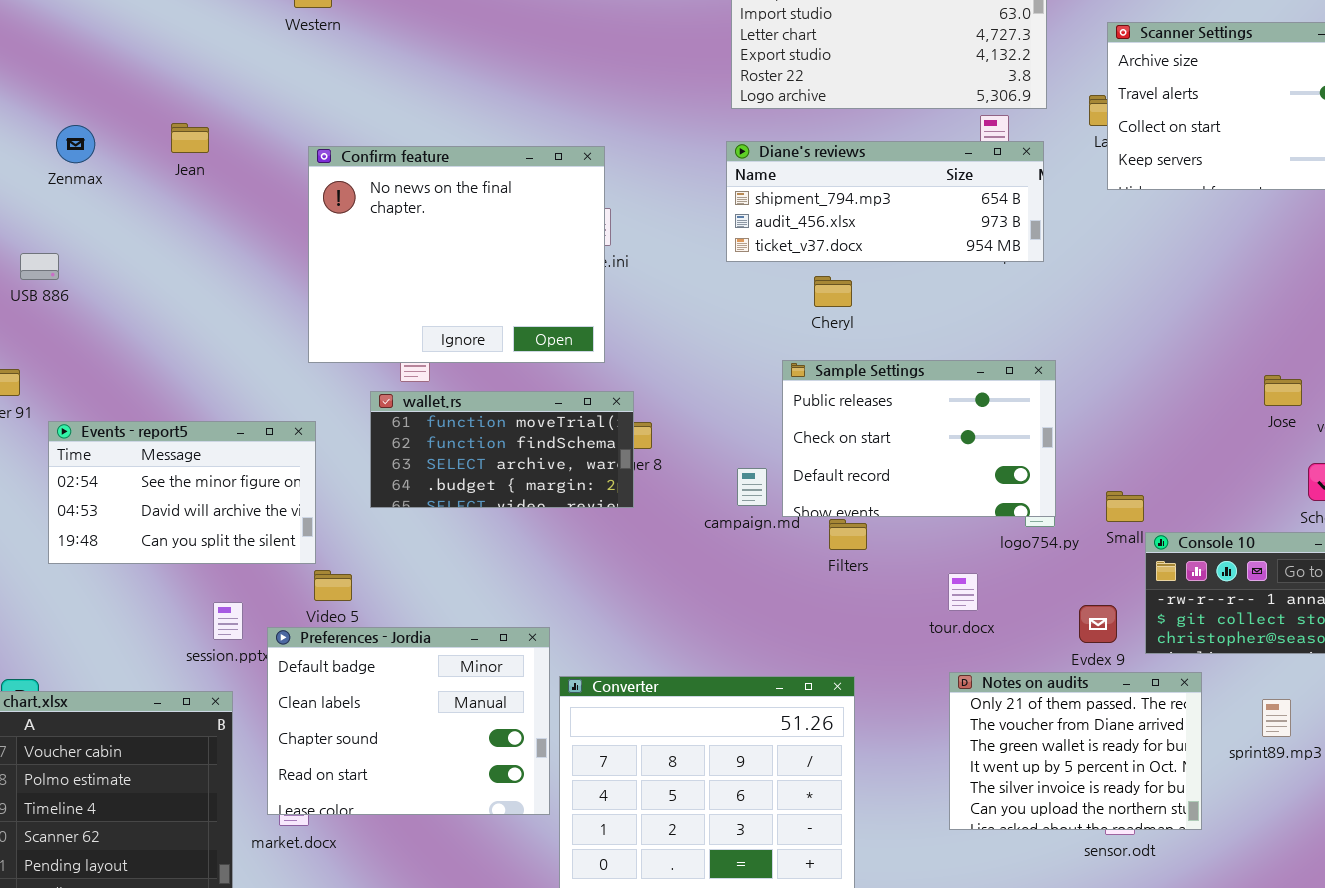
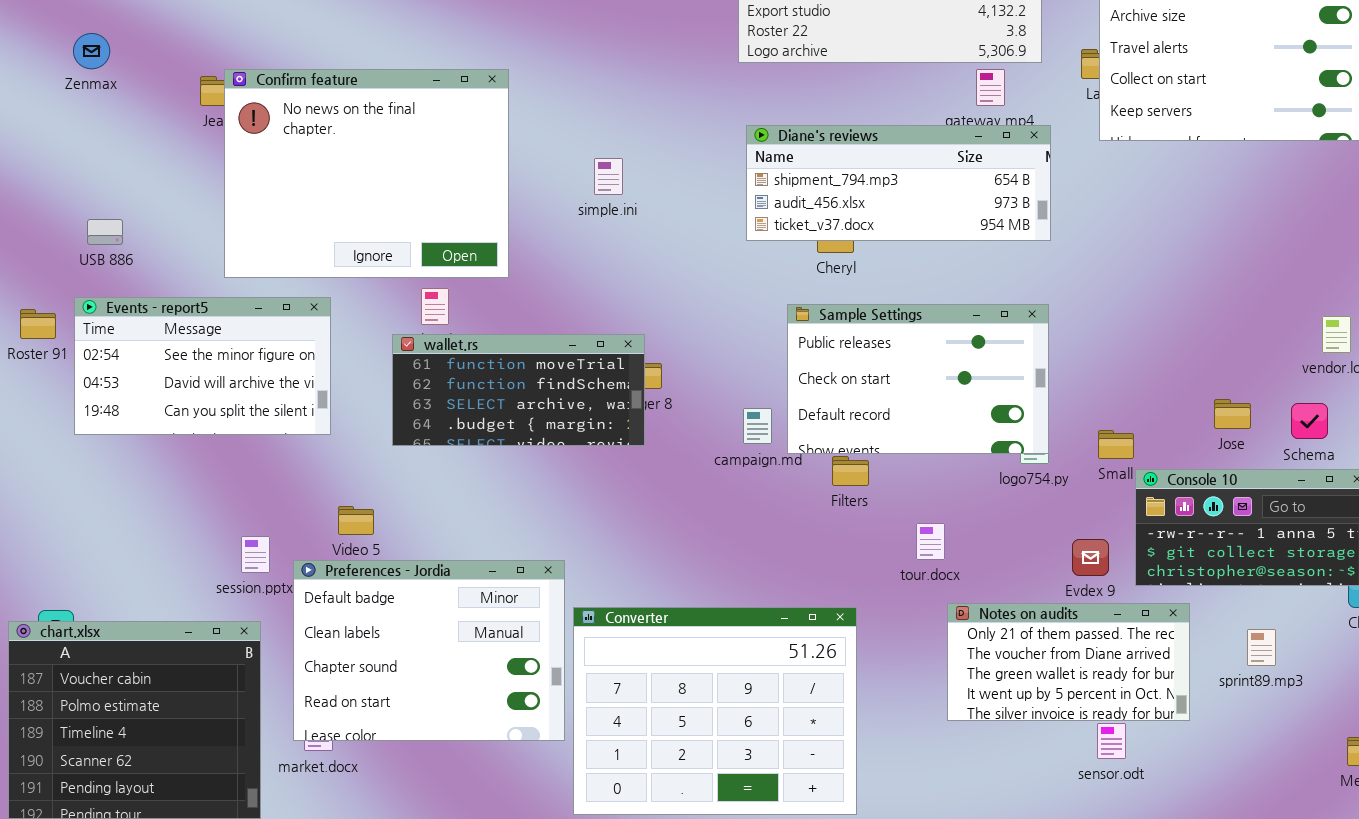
Zenmax: [56,125,95,163] -> [73,33,110,69], moved
Diane's reviews: [726,141,1044,262] -> [746,125,1051,241], moved
Confirm feature: [308,146,605,363] -> [224,69,509,278], moved
USB 886: [20,253,59,280] -> [87,219,123,245], moved
Jose: [1264,375,1302,406] -> [1214,399,1251,429], moved
Events - report5: [48,421,316,564] -> [74,297,331,435], moved
tour.docx: [948,573,978,611] -> [916,523,945,560], moved
Notes on audits: [949,672,1202,830] -> [947,603,1190,721], resized

